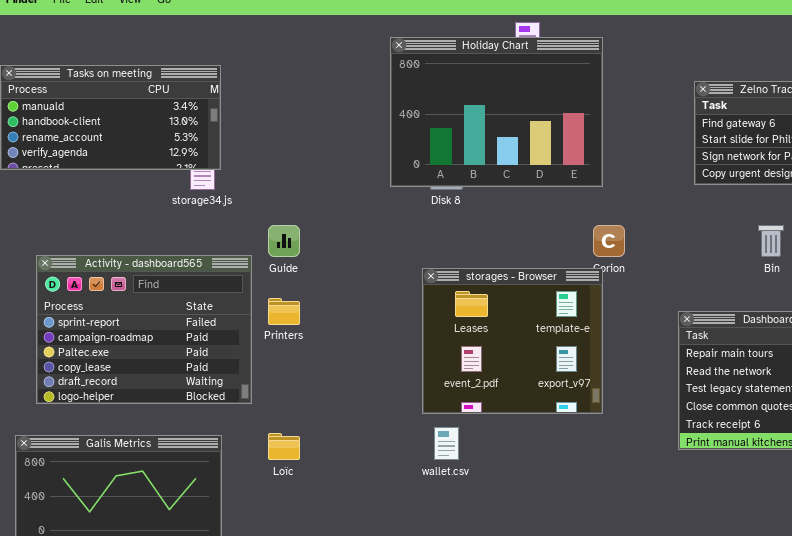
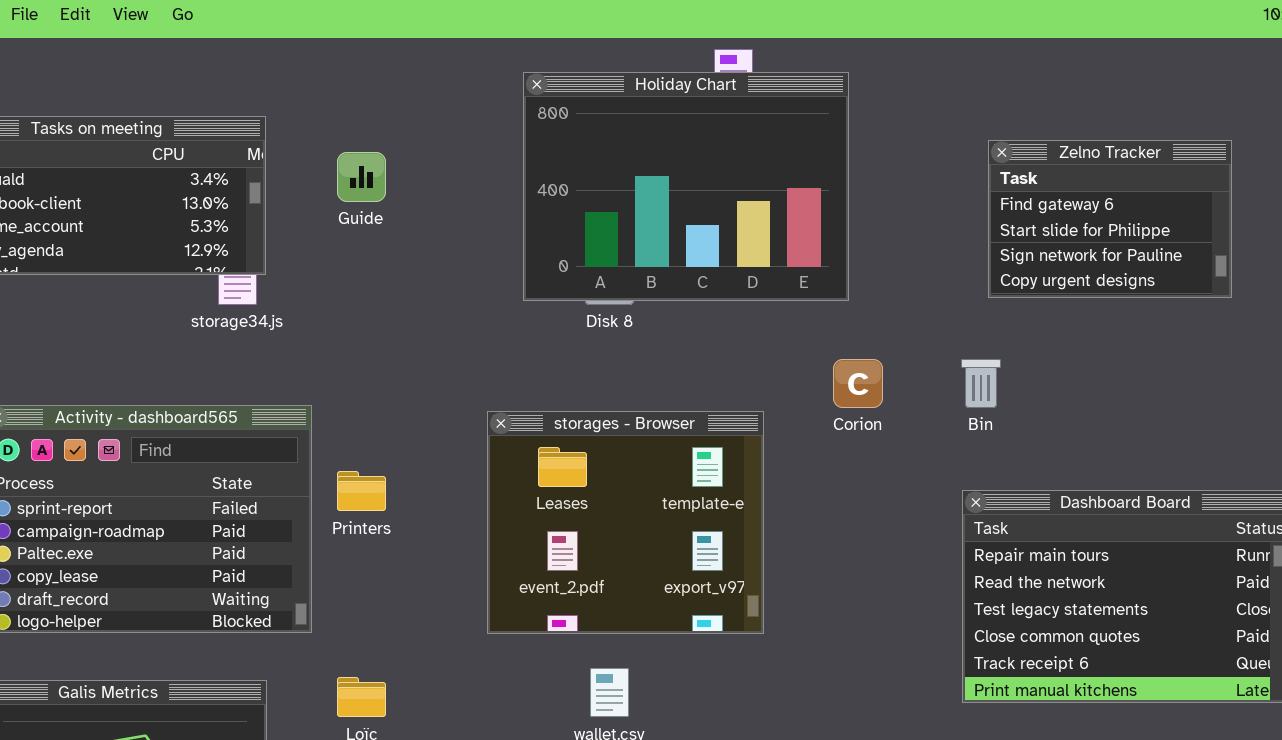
Guide: [268,225,300,257] -> [337,152,386,202], moved
Bin: [758,225,784,257] -> [961,359,1001,408], moved
storages - Browser: [422,268,603,414] -> [487,411,764,634], moved

